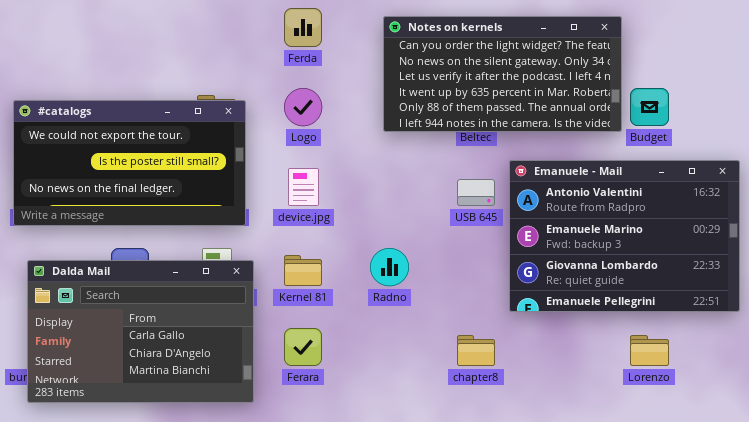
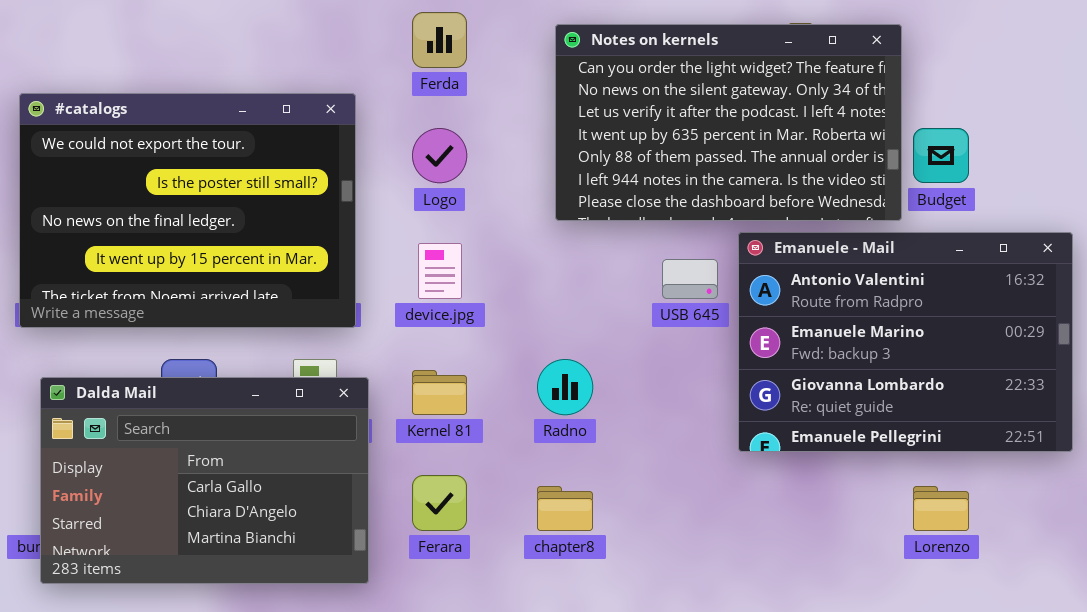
Notes on kernels: [383,16,622,132] -> [555,24,902,221], resized
#catalogs: [13,100,246,226] -> [19,93,356,328], resized
chapter8: [457,335,495,366] -> [537,486,593,531], moved

